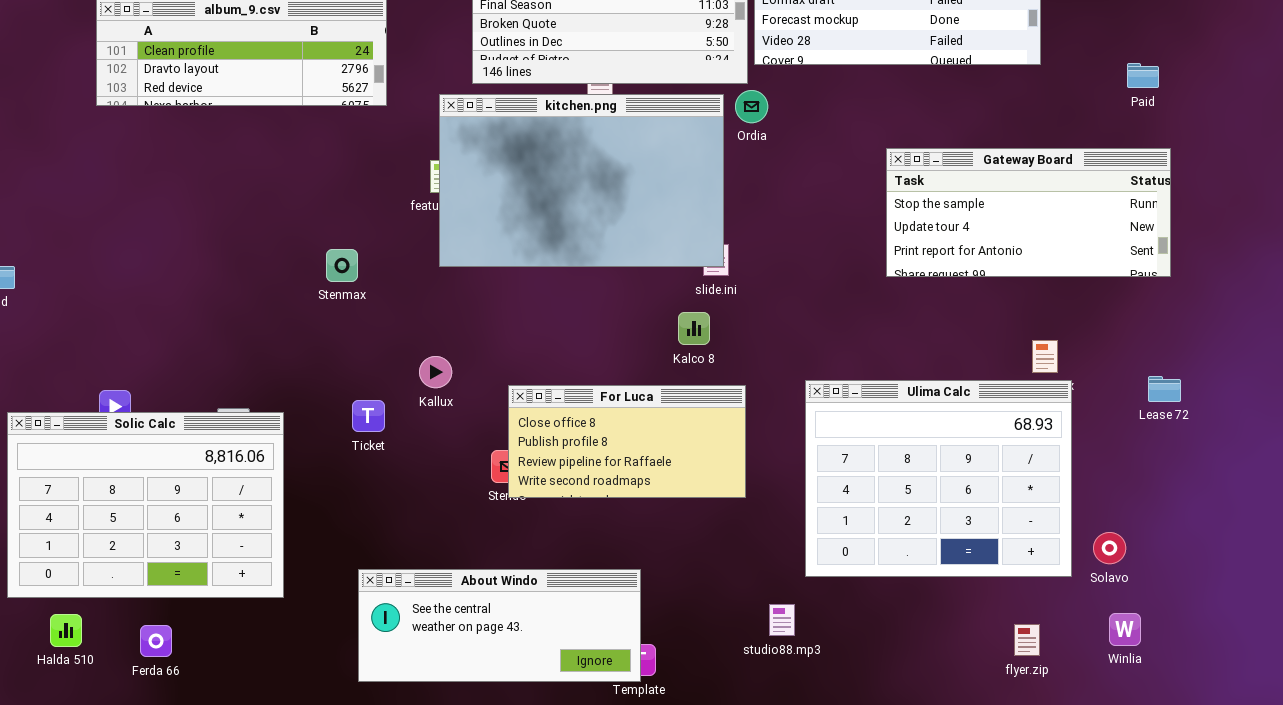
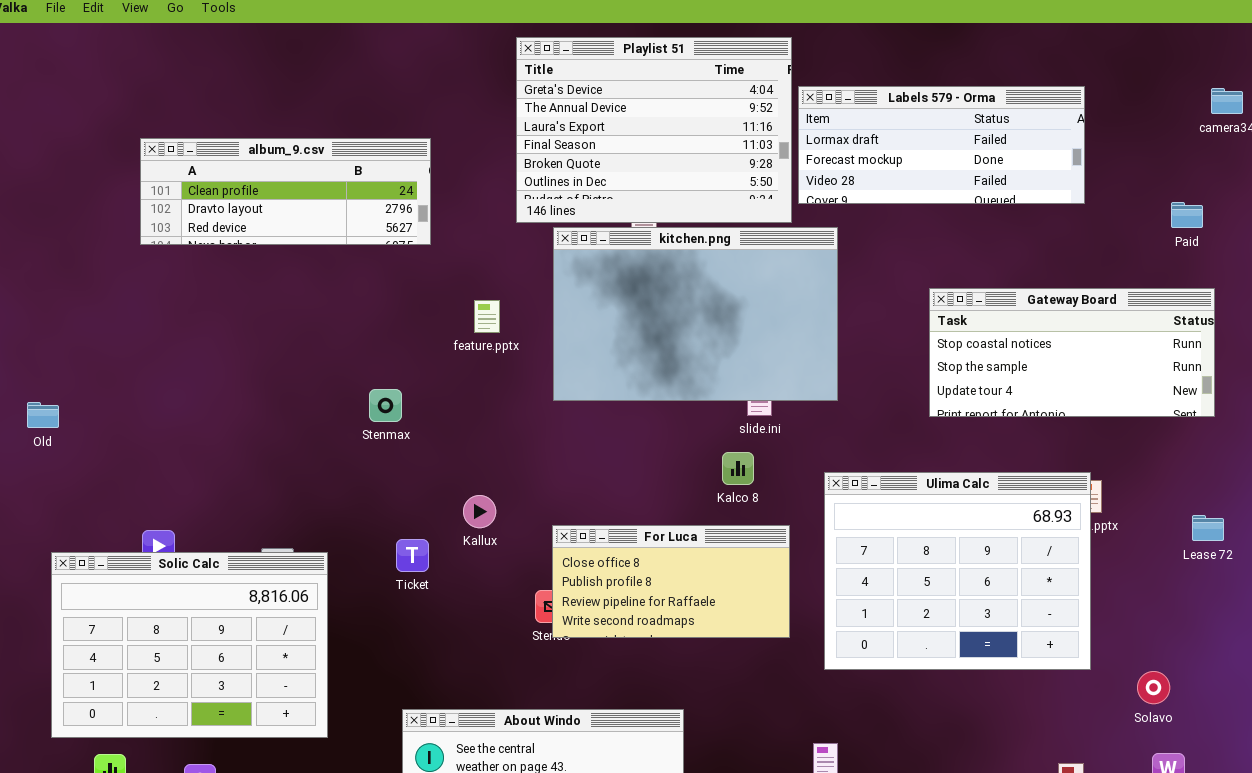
kitchen.png: [439,94,724,267] -> [553,227,838,401], moved
Gateway Board: [886,148,1171,277] -> [929,288,1215,417], scrolled up 1 row
Ulima Calc: [805,380,1072,577] -> [824,472,1091,670], moved

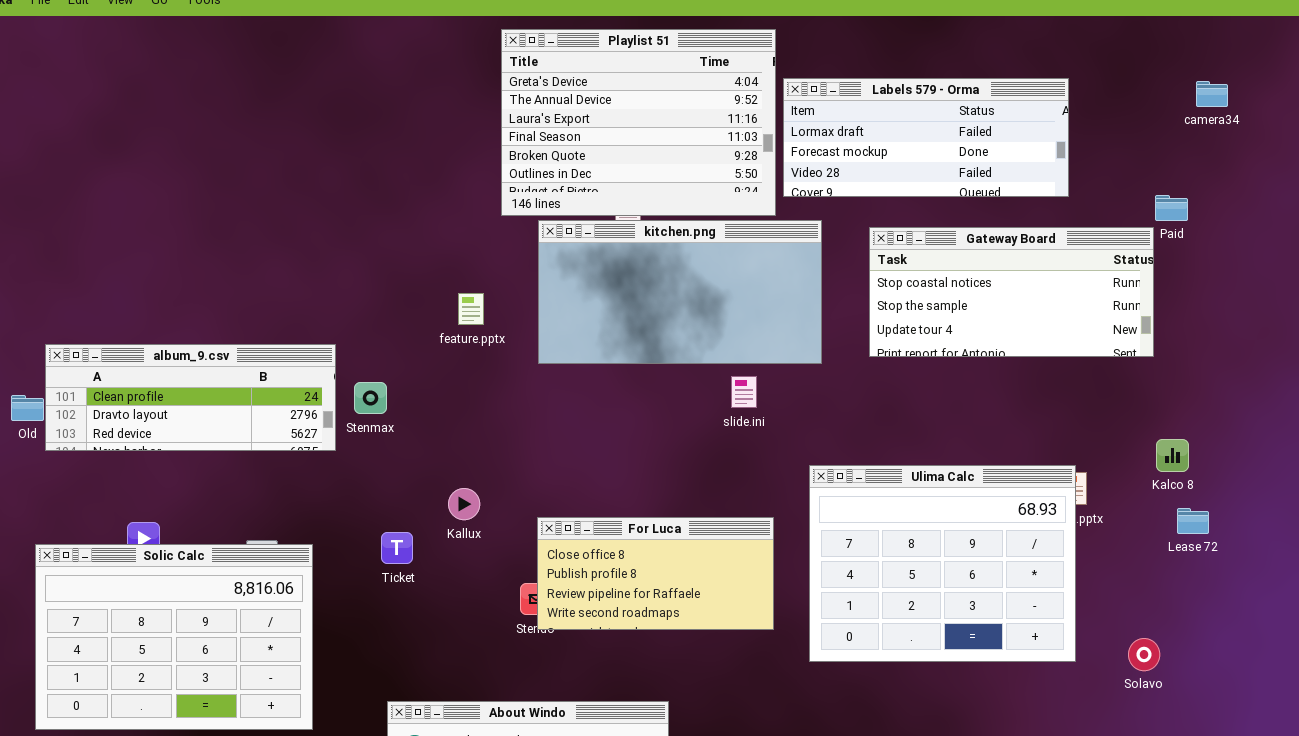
album_9.csv: [140,138,431,245] -> [45,344,336,451], moved
kitchen.png: [553,227,838,401] -> [538,220,822,364], resized
Gateway Board: [929,288,1215,417] -> [869,227,1154,357], moved
Kalco 8: [722,452,754,485] -> [1156,439,1189,472], moved
Solavo: [1137,671,1170,704] -> [1128,638,1160,671], moved

